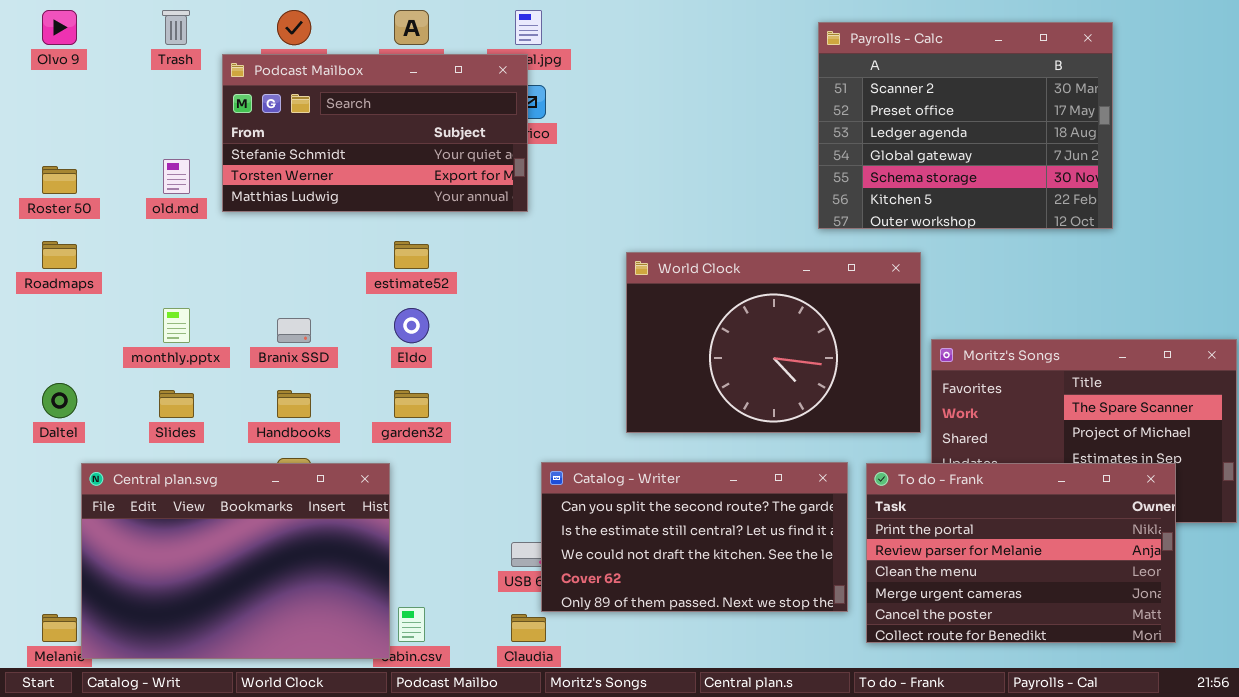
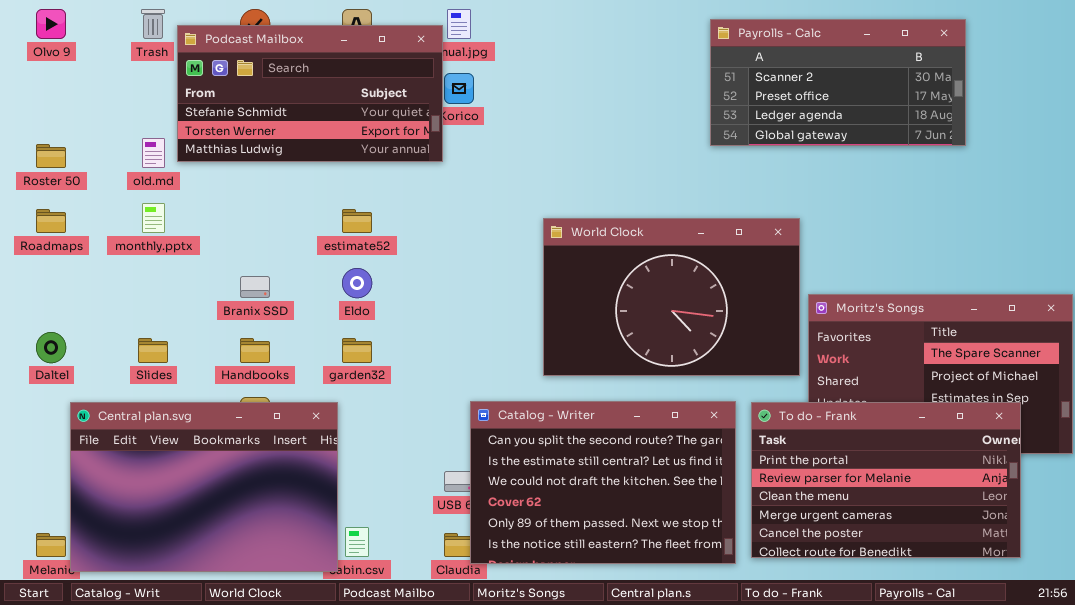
Payrolls - Calc: [818,22,1113,229] -> [710,19,966,146], resized
Podcast Mailbox: [222,54,528,212] -> [177,25,443,162], moved
monthly.pptx: [163,308,190,343] -> [142,203,165,233], moved
Catalog - Writer: [541,462,848,612] -> [470,401,736,564], resized

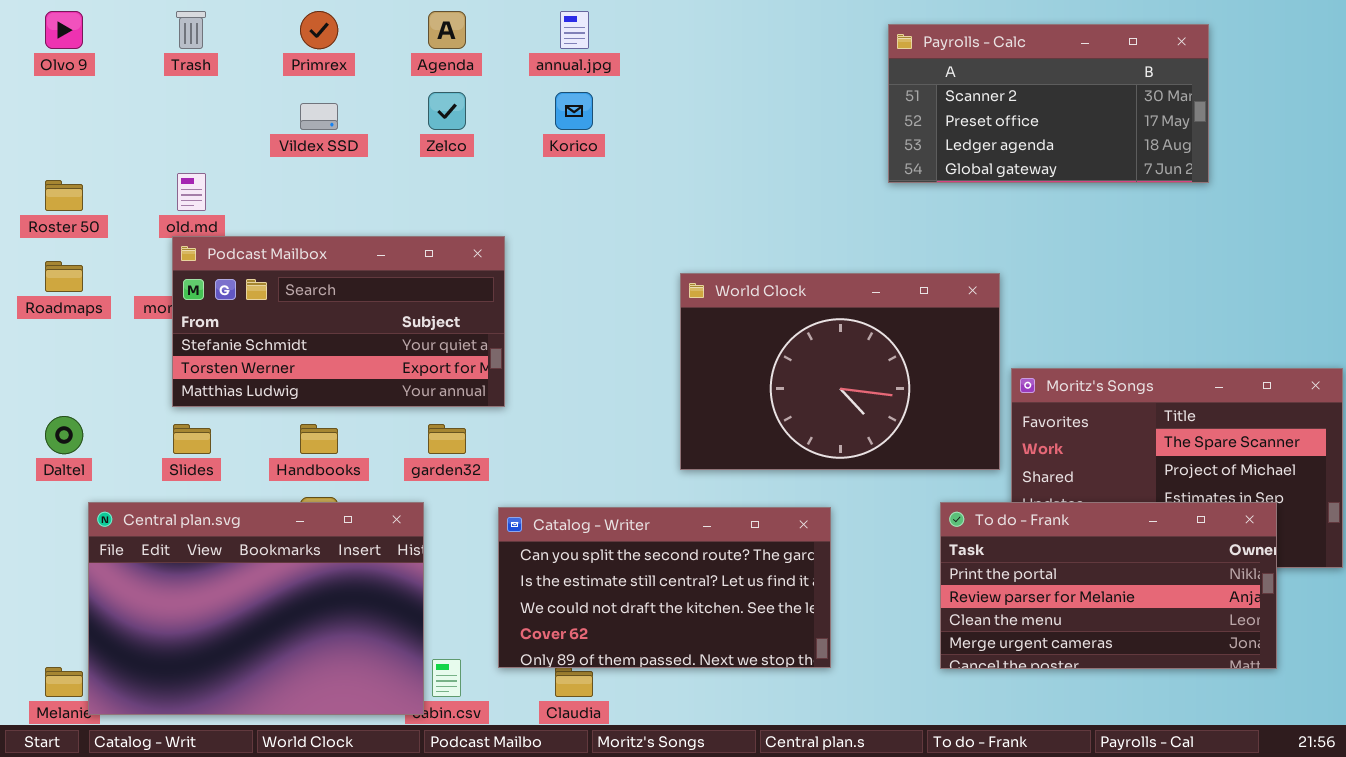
Podcast Mailbox: [177,25,443,162] -> [172,236,505,407], moved
Catalog - Writer: [470,401,736,564] -> [498,507,831,668], moved, resized
To do - Frank: [751,402,1021,558] -> [940,502,1277,669], resized

